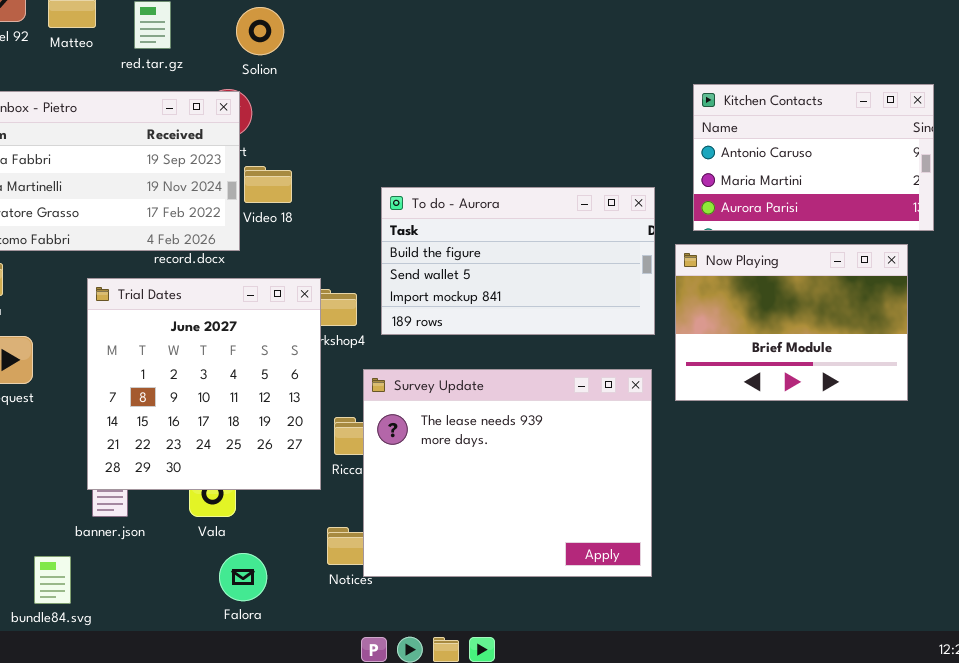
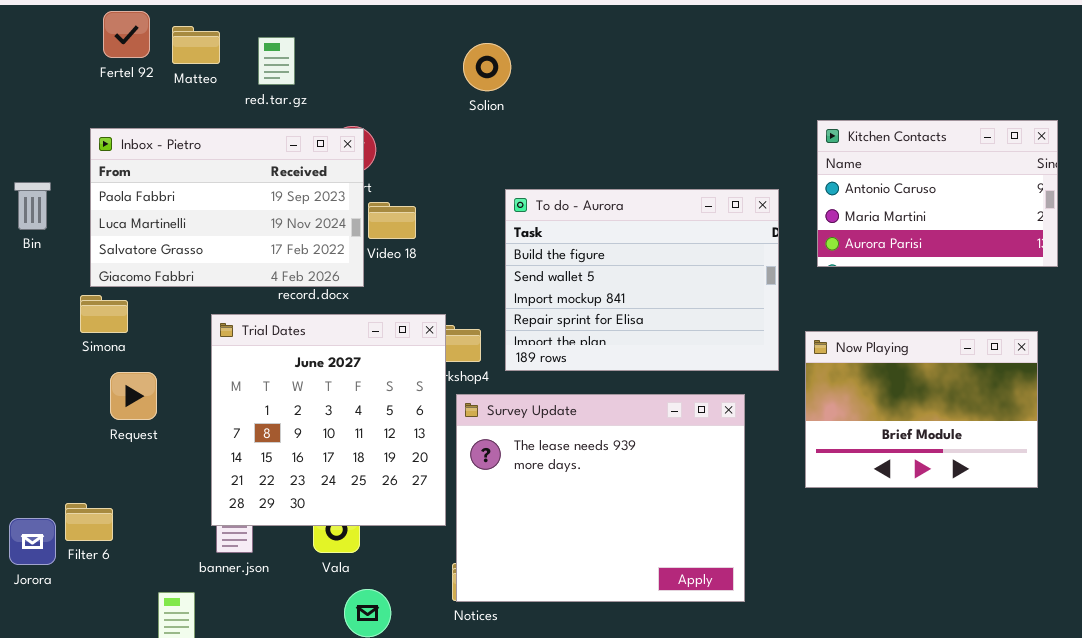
Solion: [236,7,284,55] -> [463,43,511,91], moved
To do - Aurora: [381,187,655,335] -> [505,189,779,371], resized
Now Playing: [675,244,908,401] -> [805,331,1038,488], moved
Survey Update: [363,369,652,577] -> [456,394,745,602], moved

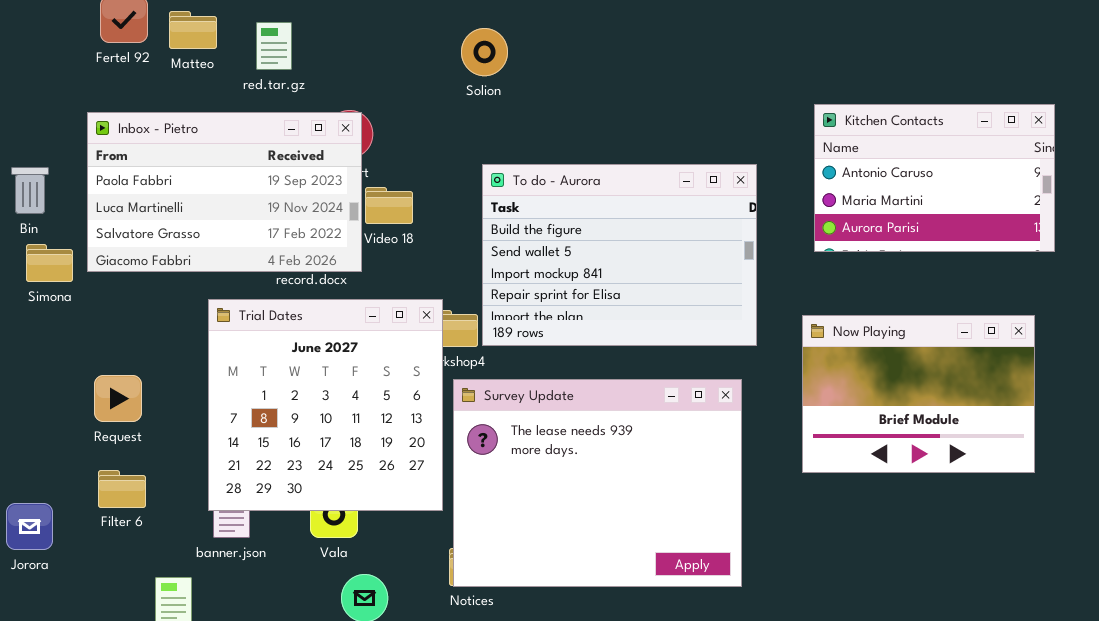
To do - Aurora: [505,189,779,371] -> [482,164,757,346], moved
Simona: [80,295,128,333] -> [26,244,73,282], moved
Request: [110,372,157,420] -> [94,375,142,422], moved
Filter 6: [65,503,113,541] -> [98,470,146,508], moved

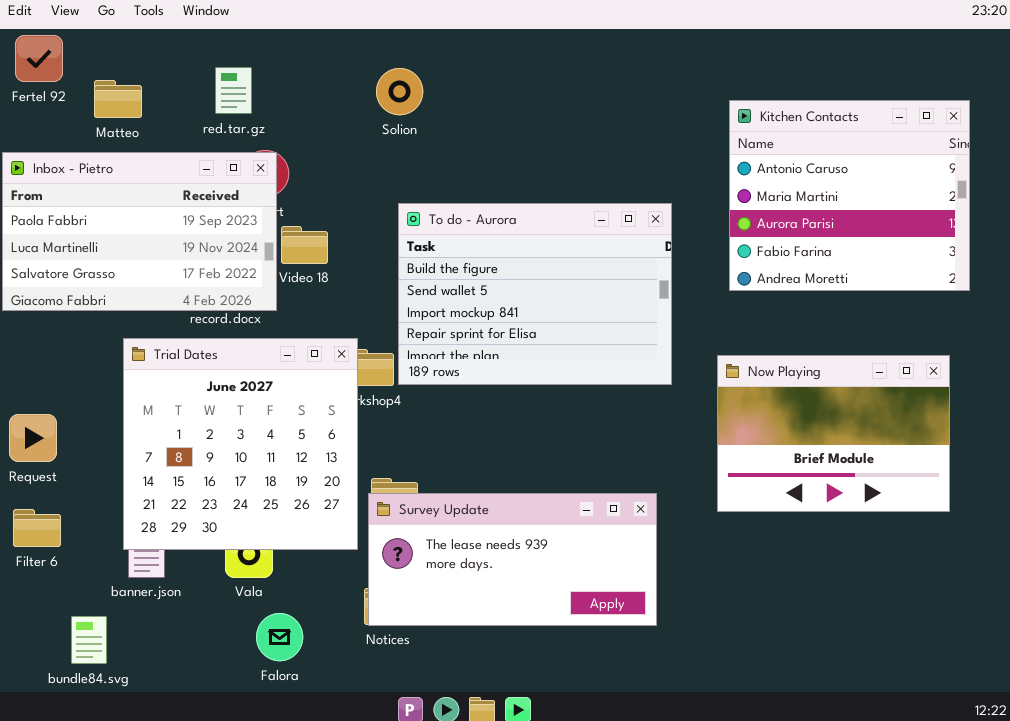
Matteo: [169,11,217,49] -> [94,80,142,118], moved
red.tar.gz: [256,22,292,70] -> [215,67,252,114], moved
Kitchen Contacts: [814,104,1055,252] -> [729,100,970,291], resized
Survey Update: [453,379,742,587] -> [368,493,657,626], resized

